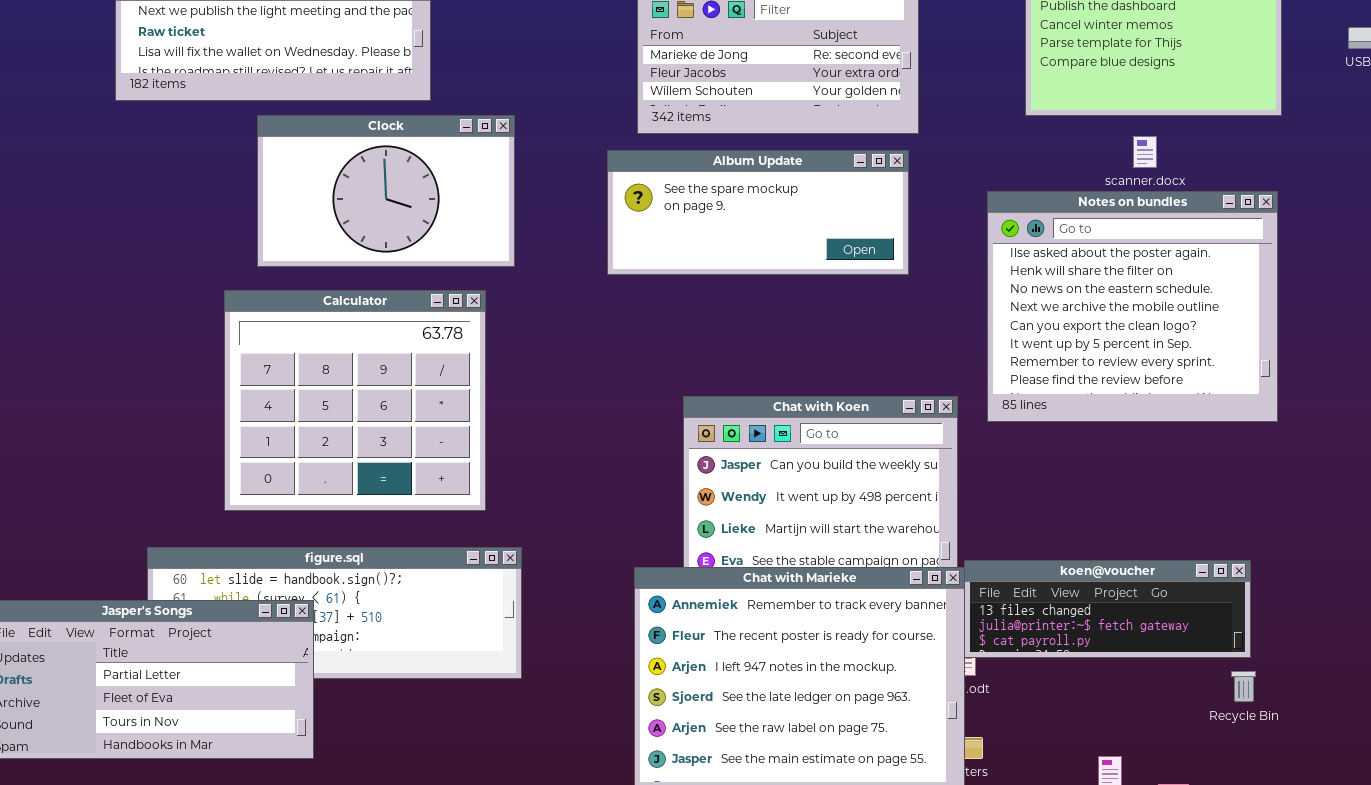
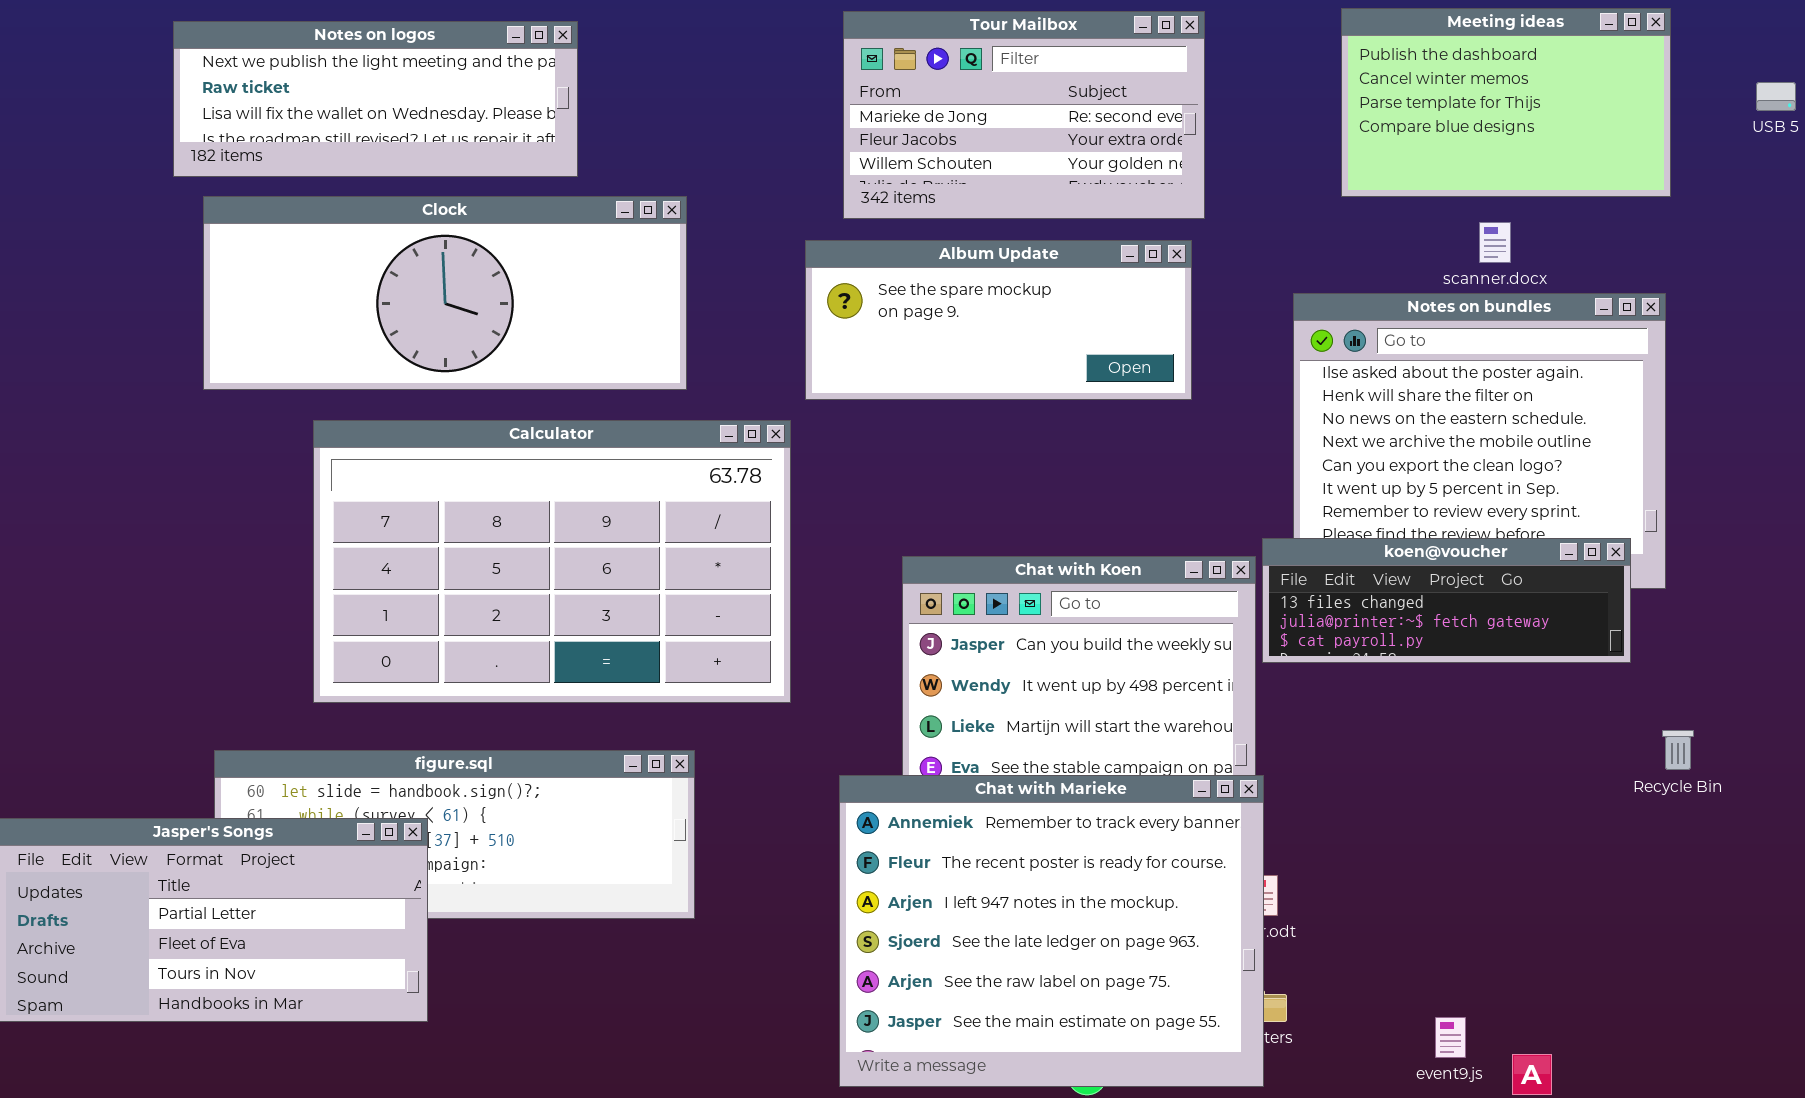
Clock: [257,115,515,267] -> [203,196,687,390], resized
Calculator: [224,290,486,511] -> [313,420,791,703], resized
koen@voucher: [964,560,1251,658] -> [1262,538,1631,663], moved
Recycle Bin: [1231,671,1256,702] -> [1662,730,1694,770], moved

